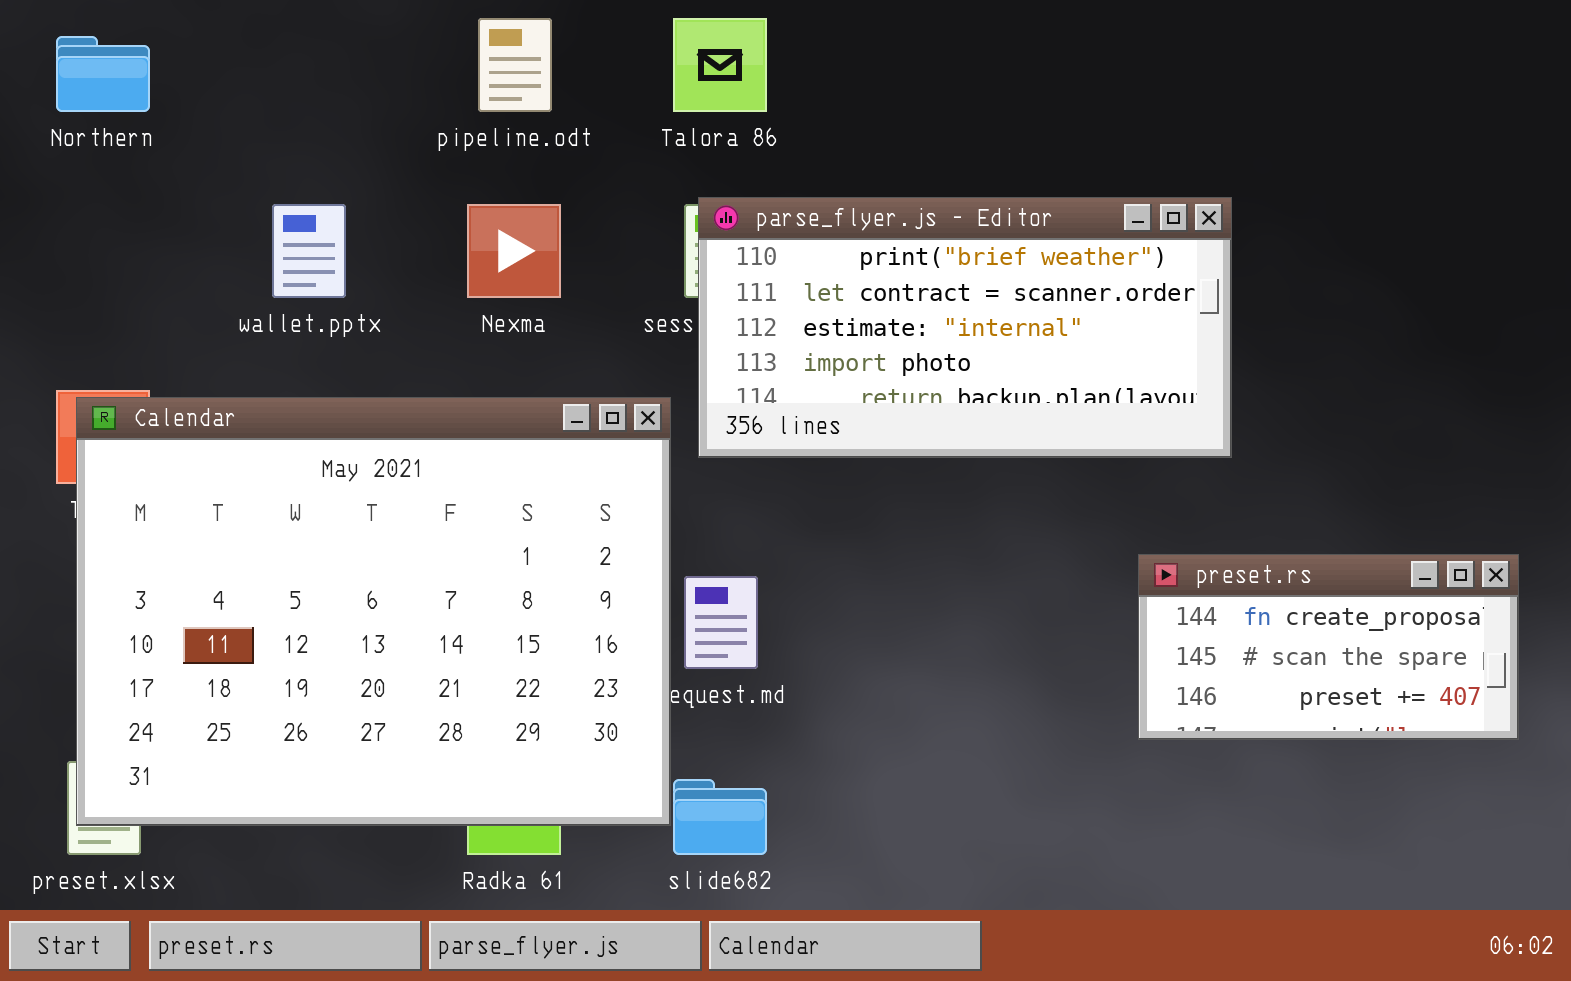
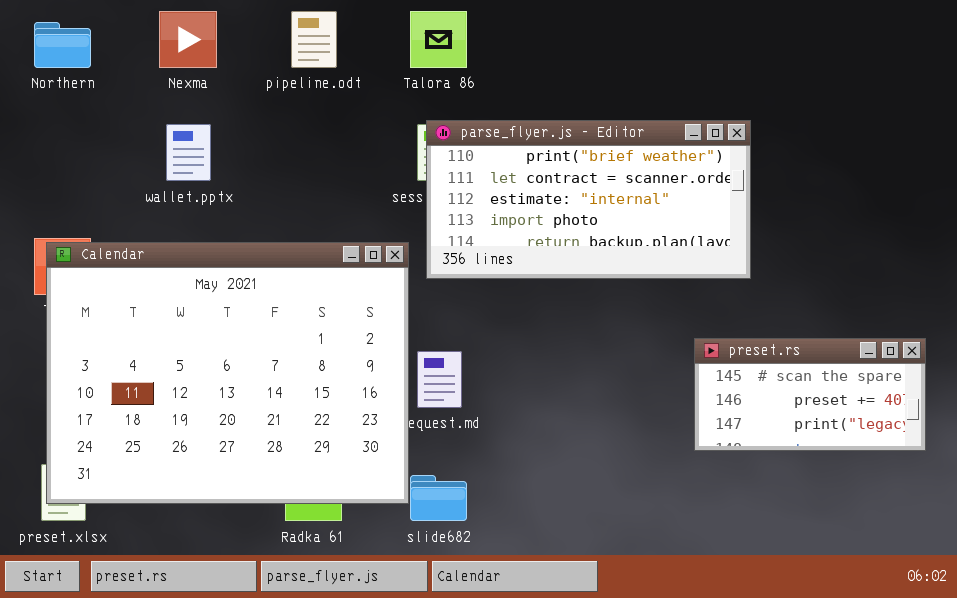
Nexma: [467,204,561,298] -> [159,11,217,68], moved
preset.rs: [1138,554,1519,740] -> [694,338,926,451], scrolled down 1 row

